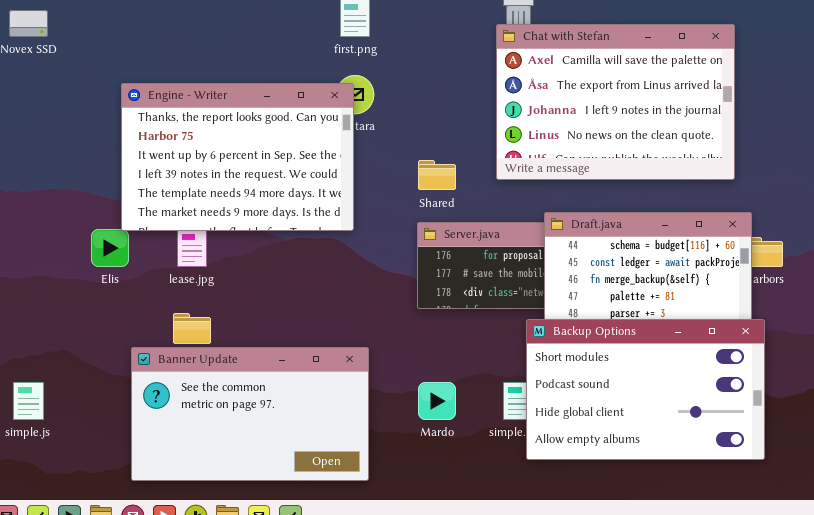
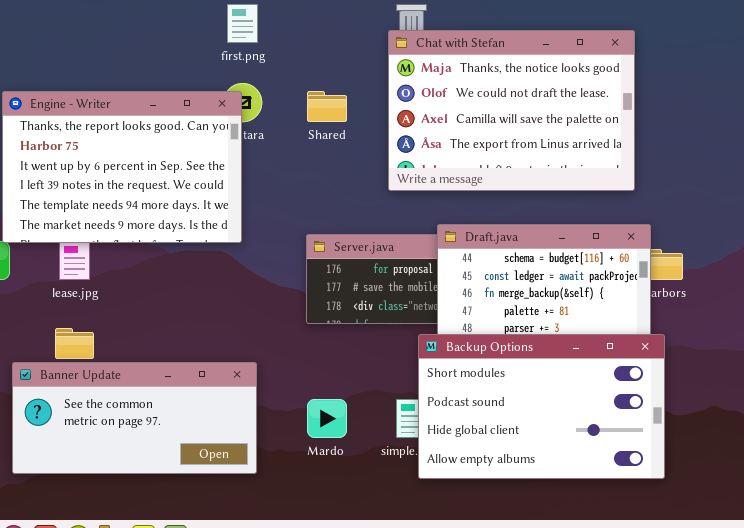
Chat with Stefan: [496,24,735,180] -> [388,30,635,191], scrolled up 2 rows
Shared: [418,160,456,190] -> [307,91,347,122], moved
Banner Update: [131,347,369,481] -> [12,362,257,474], resized

